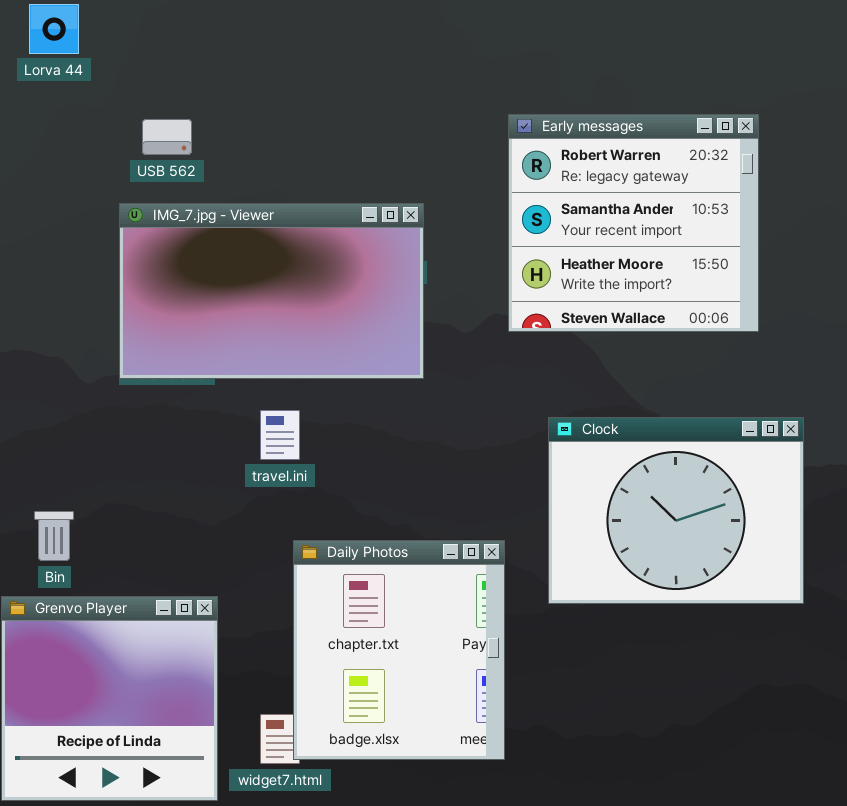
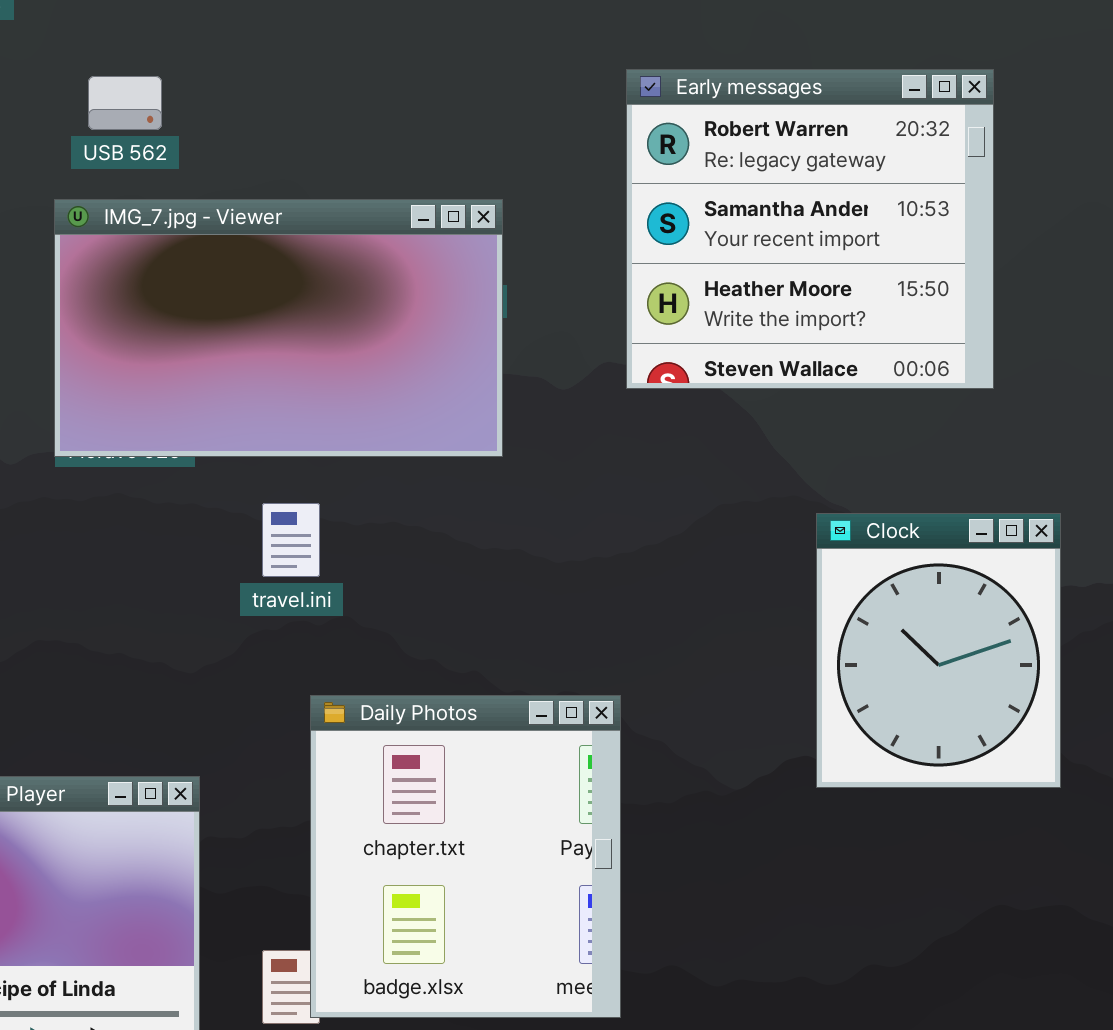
Clock: [548,417,804,604] -> [816,513,1061,788], resized

